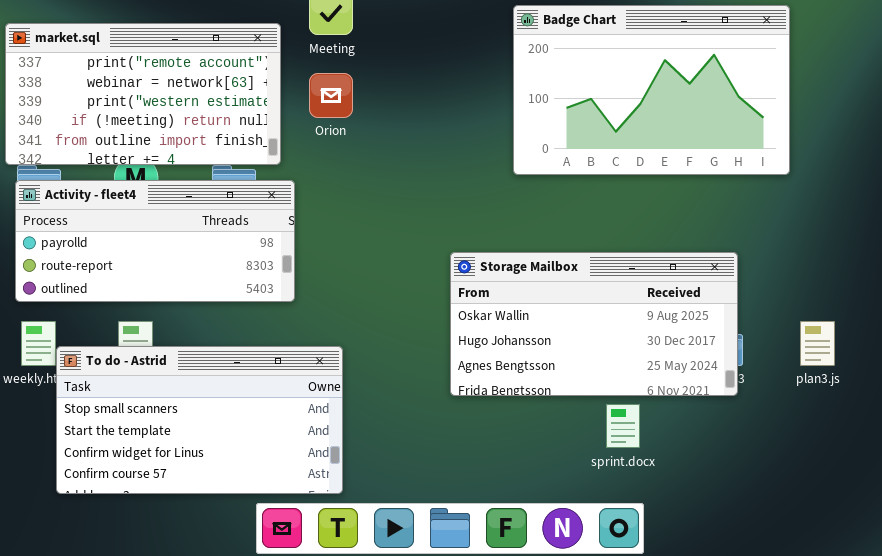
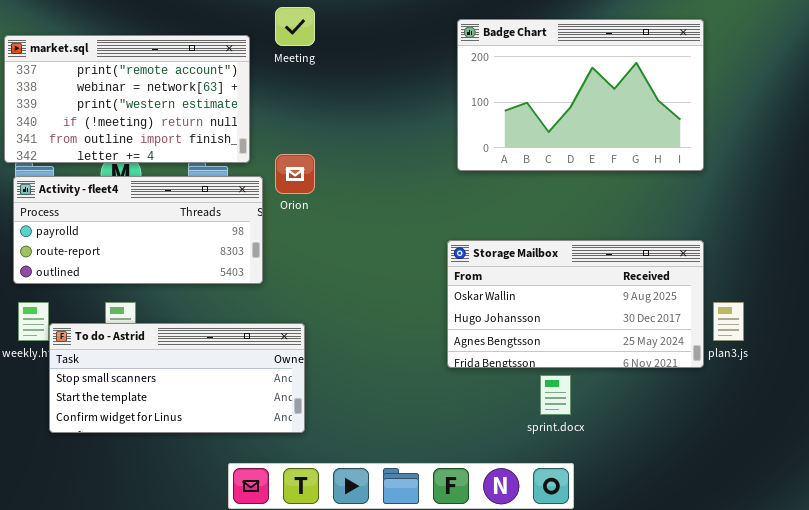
Orion: [309,73,353,118] -> [275,154,315,194], moved
Storage Mailbox: [450,252,738,396] -> [447,240,704,368], moved
To do - Astrid: [56,346,343,494] -> [49,323,305,433], resized

